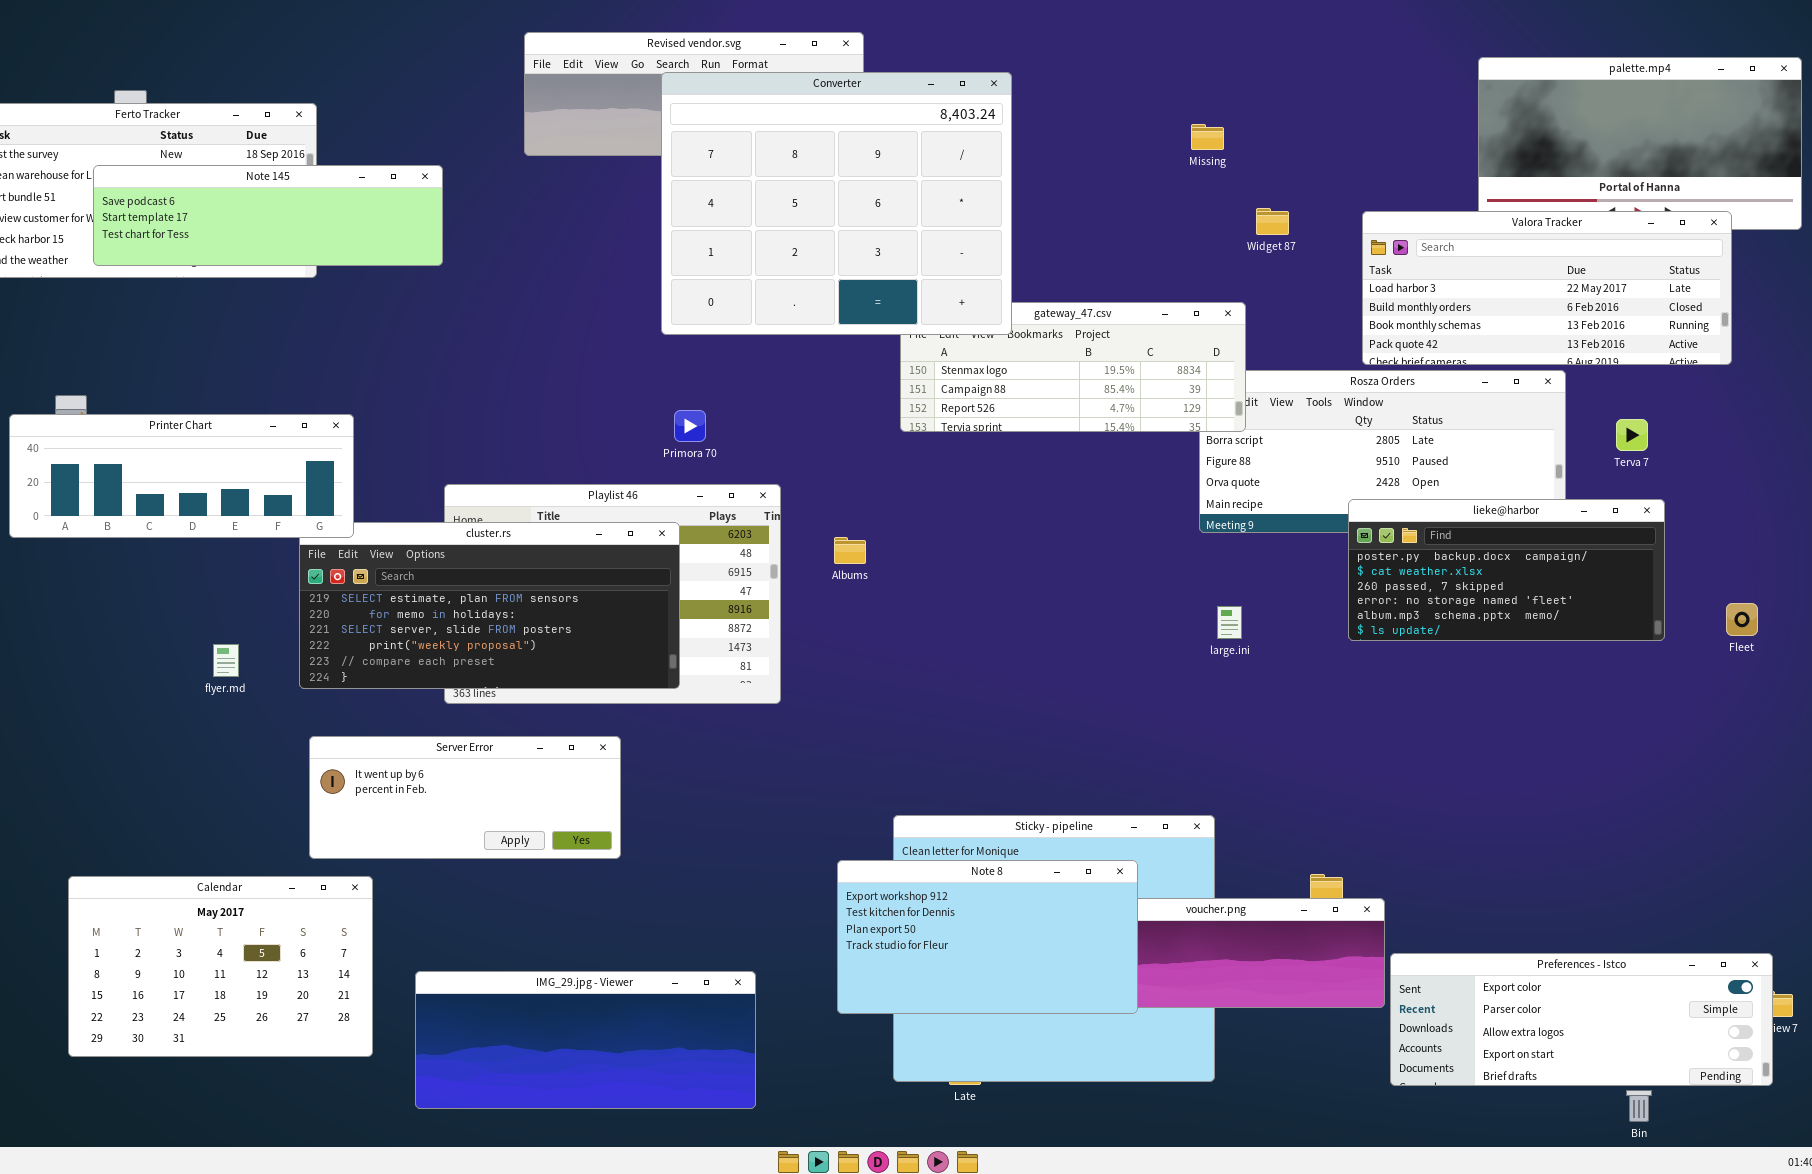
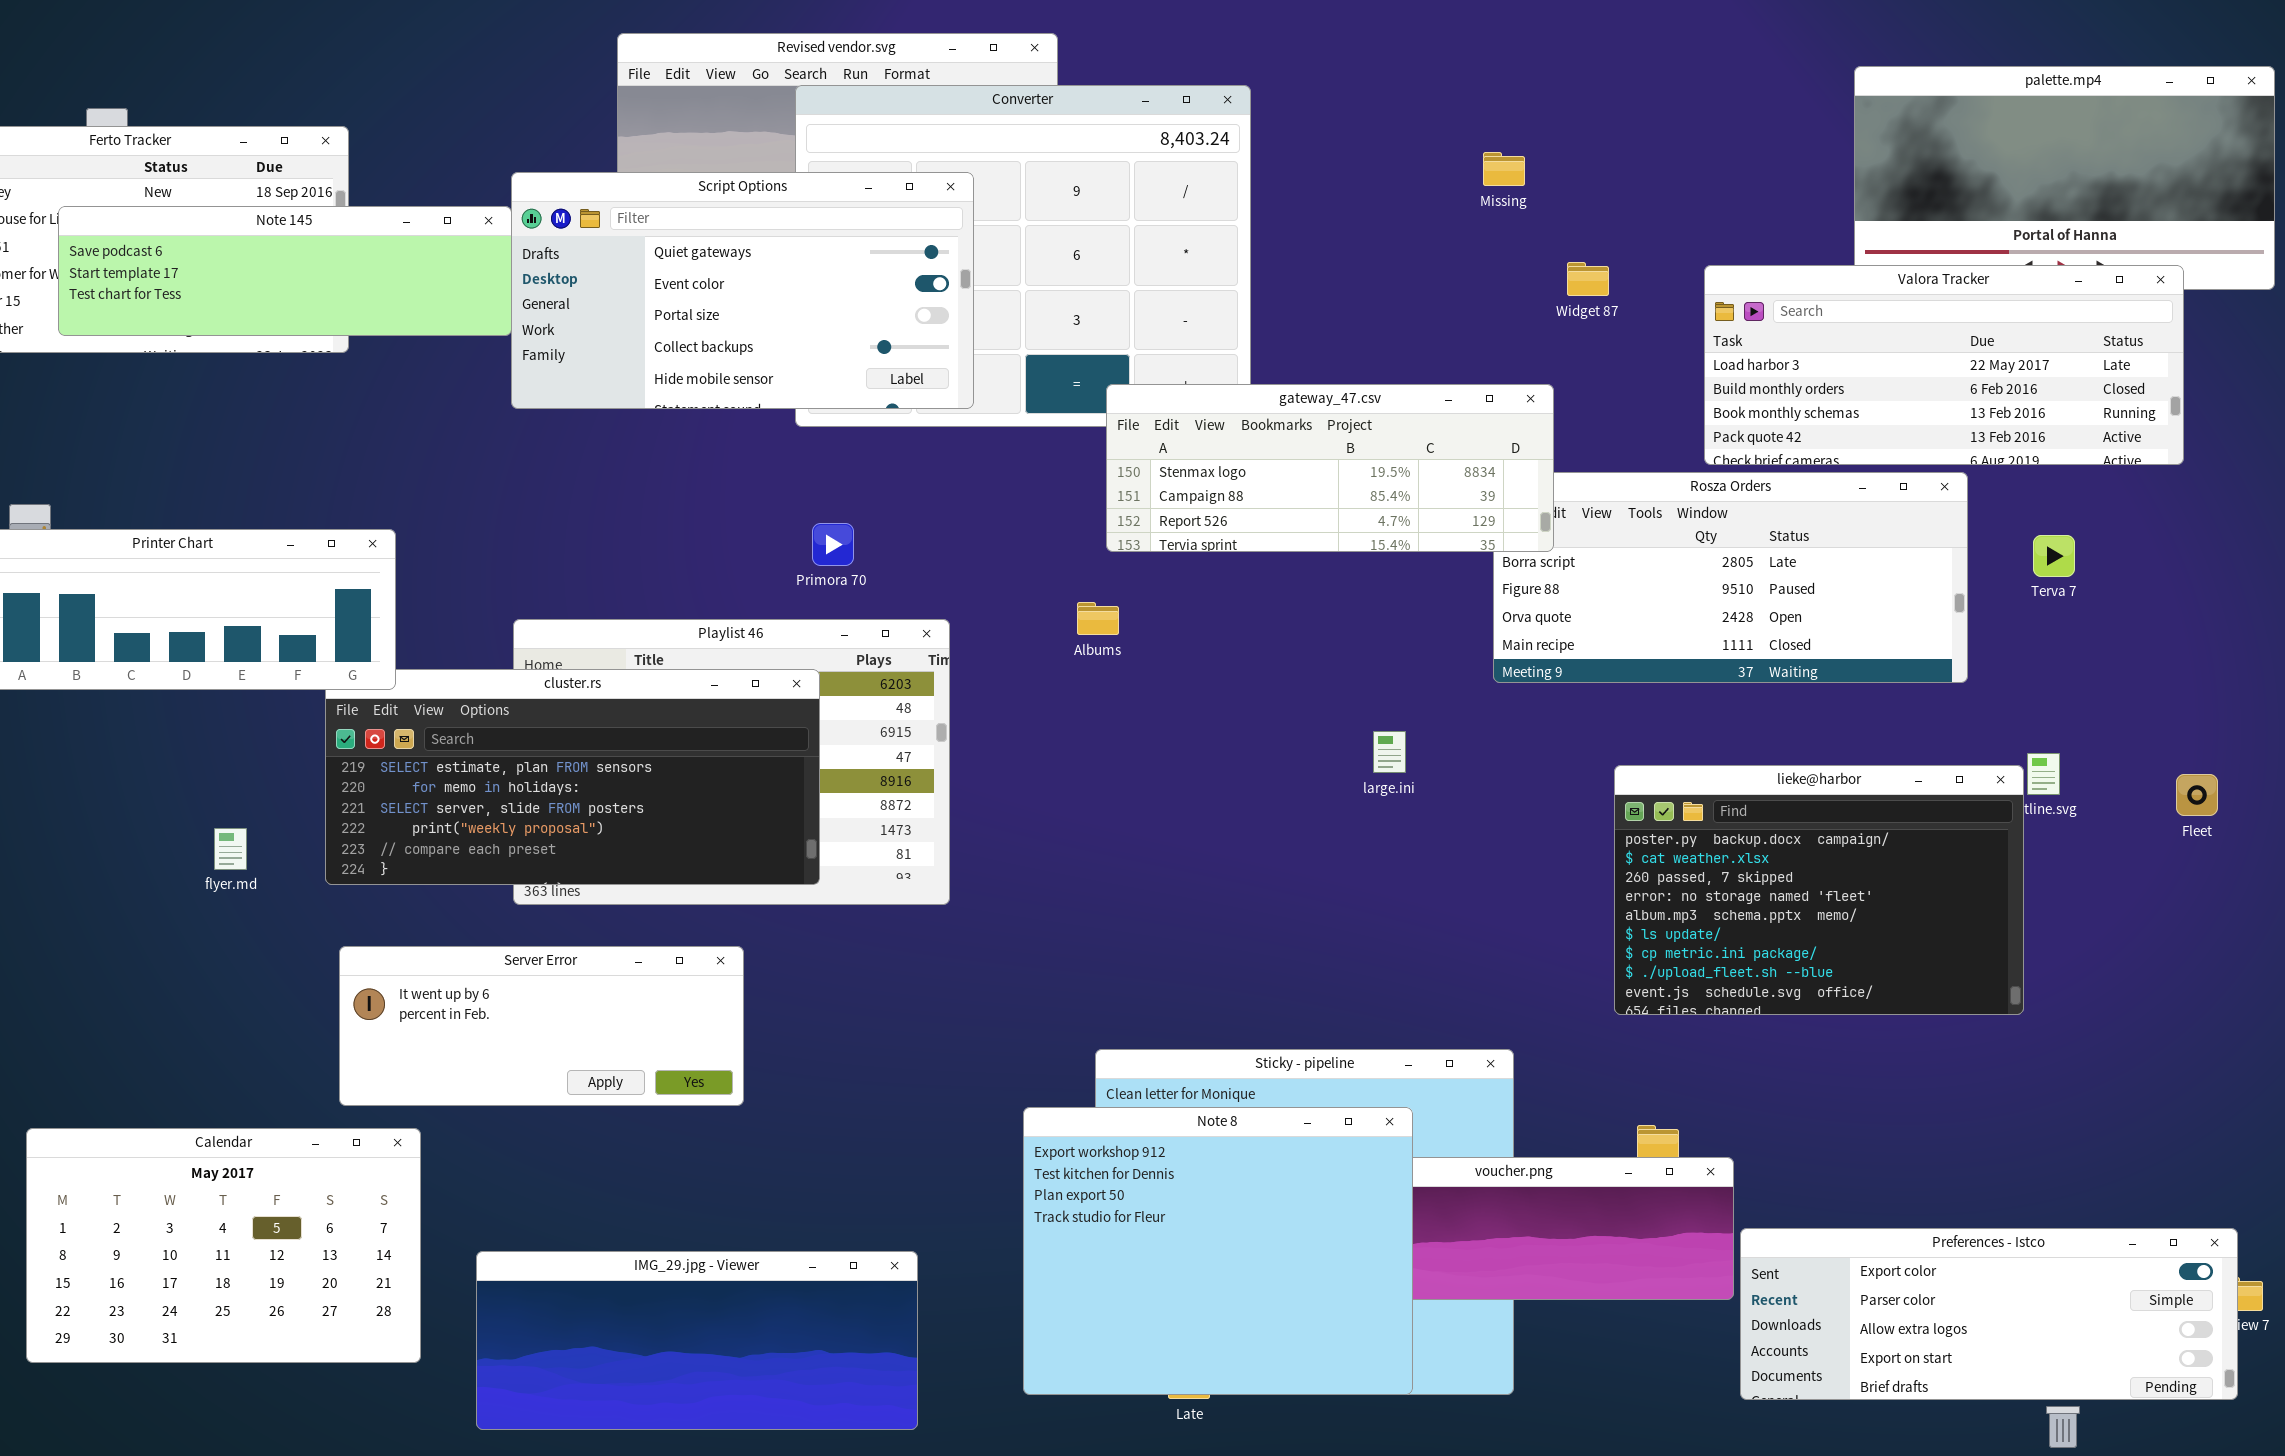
Script Options: none -> [511,172,974,409], opened
gateway_47.csv: [900,302,1246,432] -> [1106,384,1554,552], raised
lieke@harbor: [1348,499,1665,641] -> [1614,765,2024,1015], moved, resized
Albums: [834,537,866,564] -> [1077,602,1119,635], moved
large.ini: [1217,606,1242,639] -> [1373,731,1406,773], moved
Note 8: [837,860,1138,1014] -> [1023,1107,1413,1395], resized

